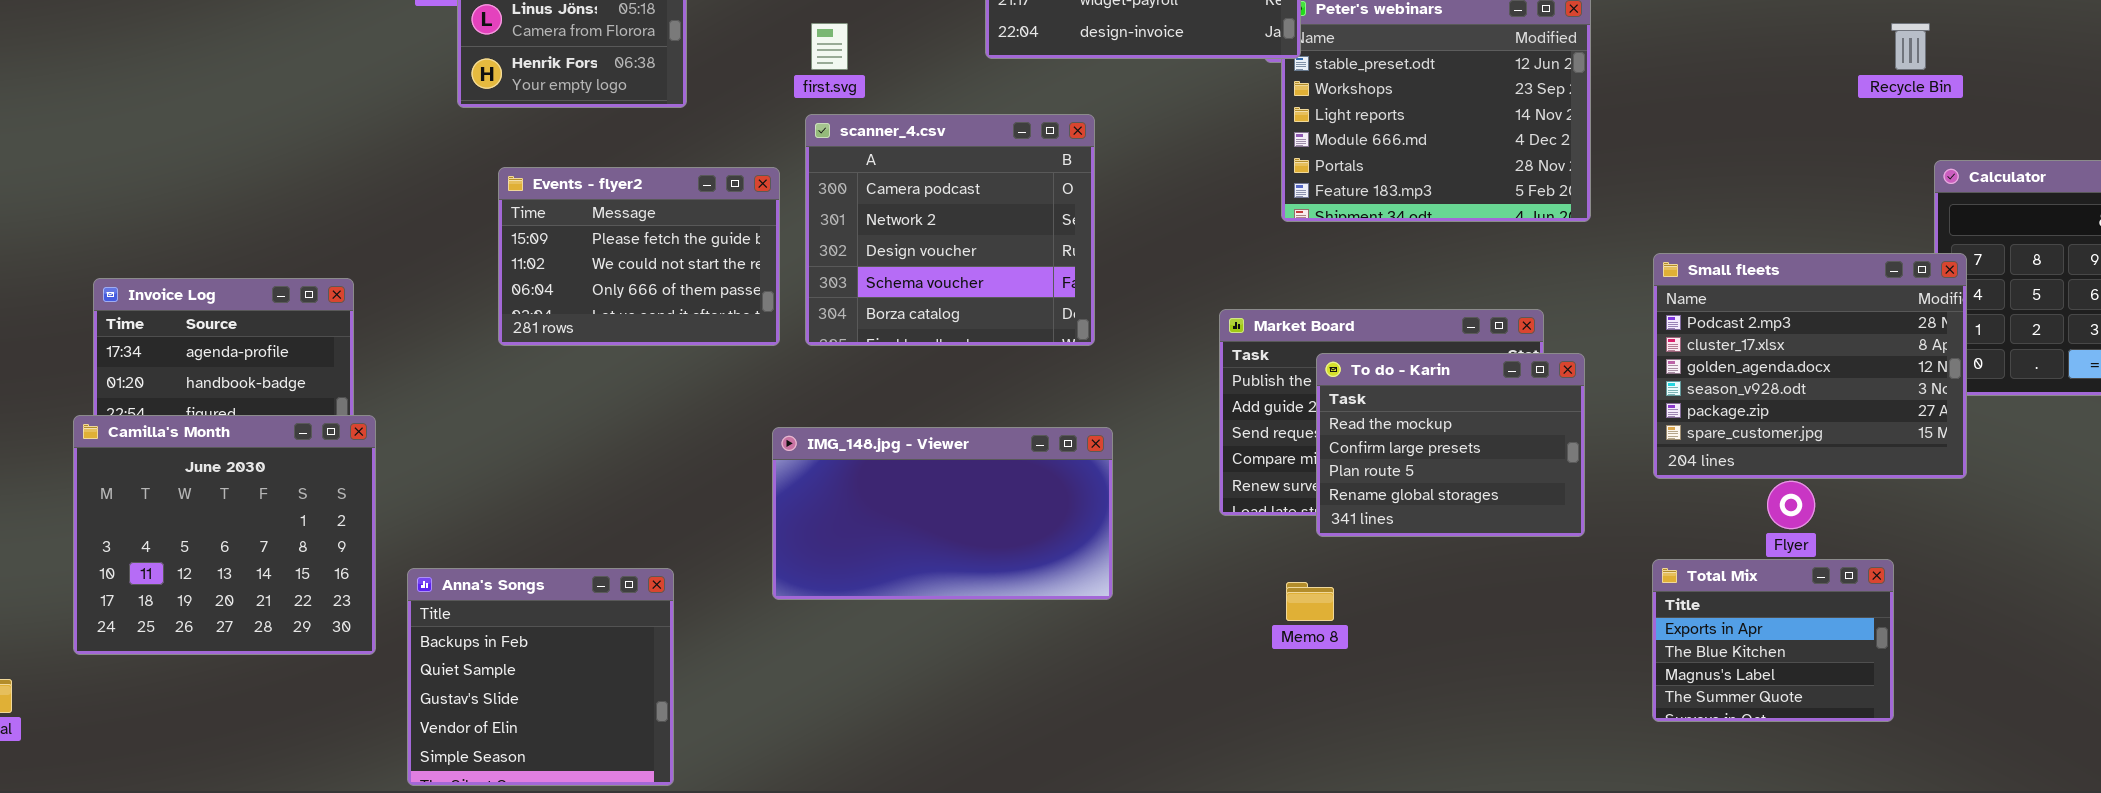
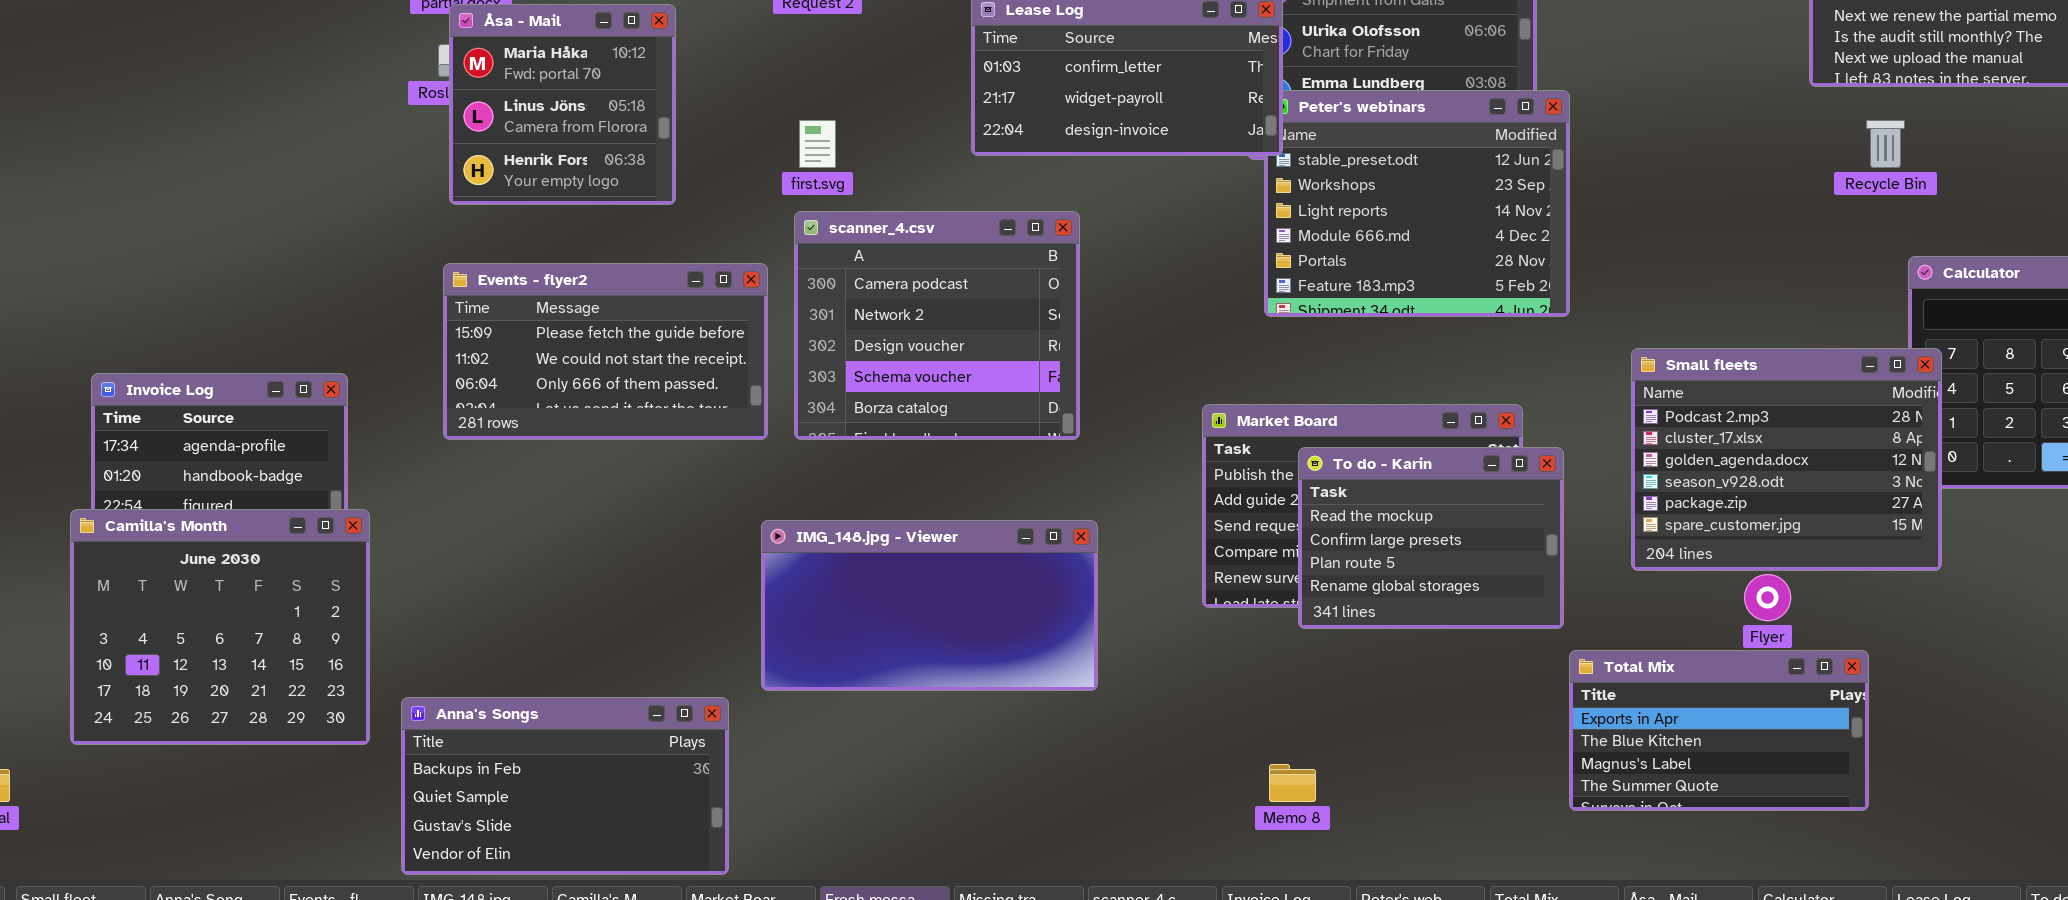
Events - flyer2: [498,167,780,346] -> [443,263,768,440], resized
Total Mix: [1652,559,1894,722] -> [1569,650,1869,811], resized
Anna's Songs: [407,568,674,786] -> [401,697,729,875], resized
Memo 8: [1286,582,1334,621] -> [1269,764,1316,802], moved

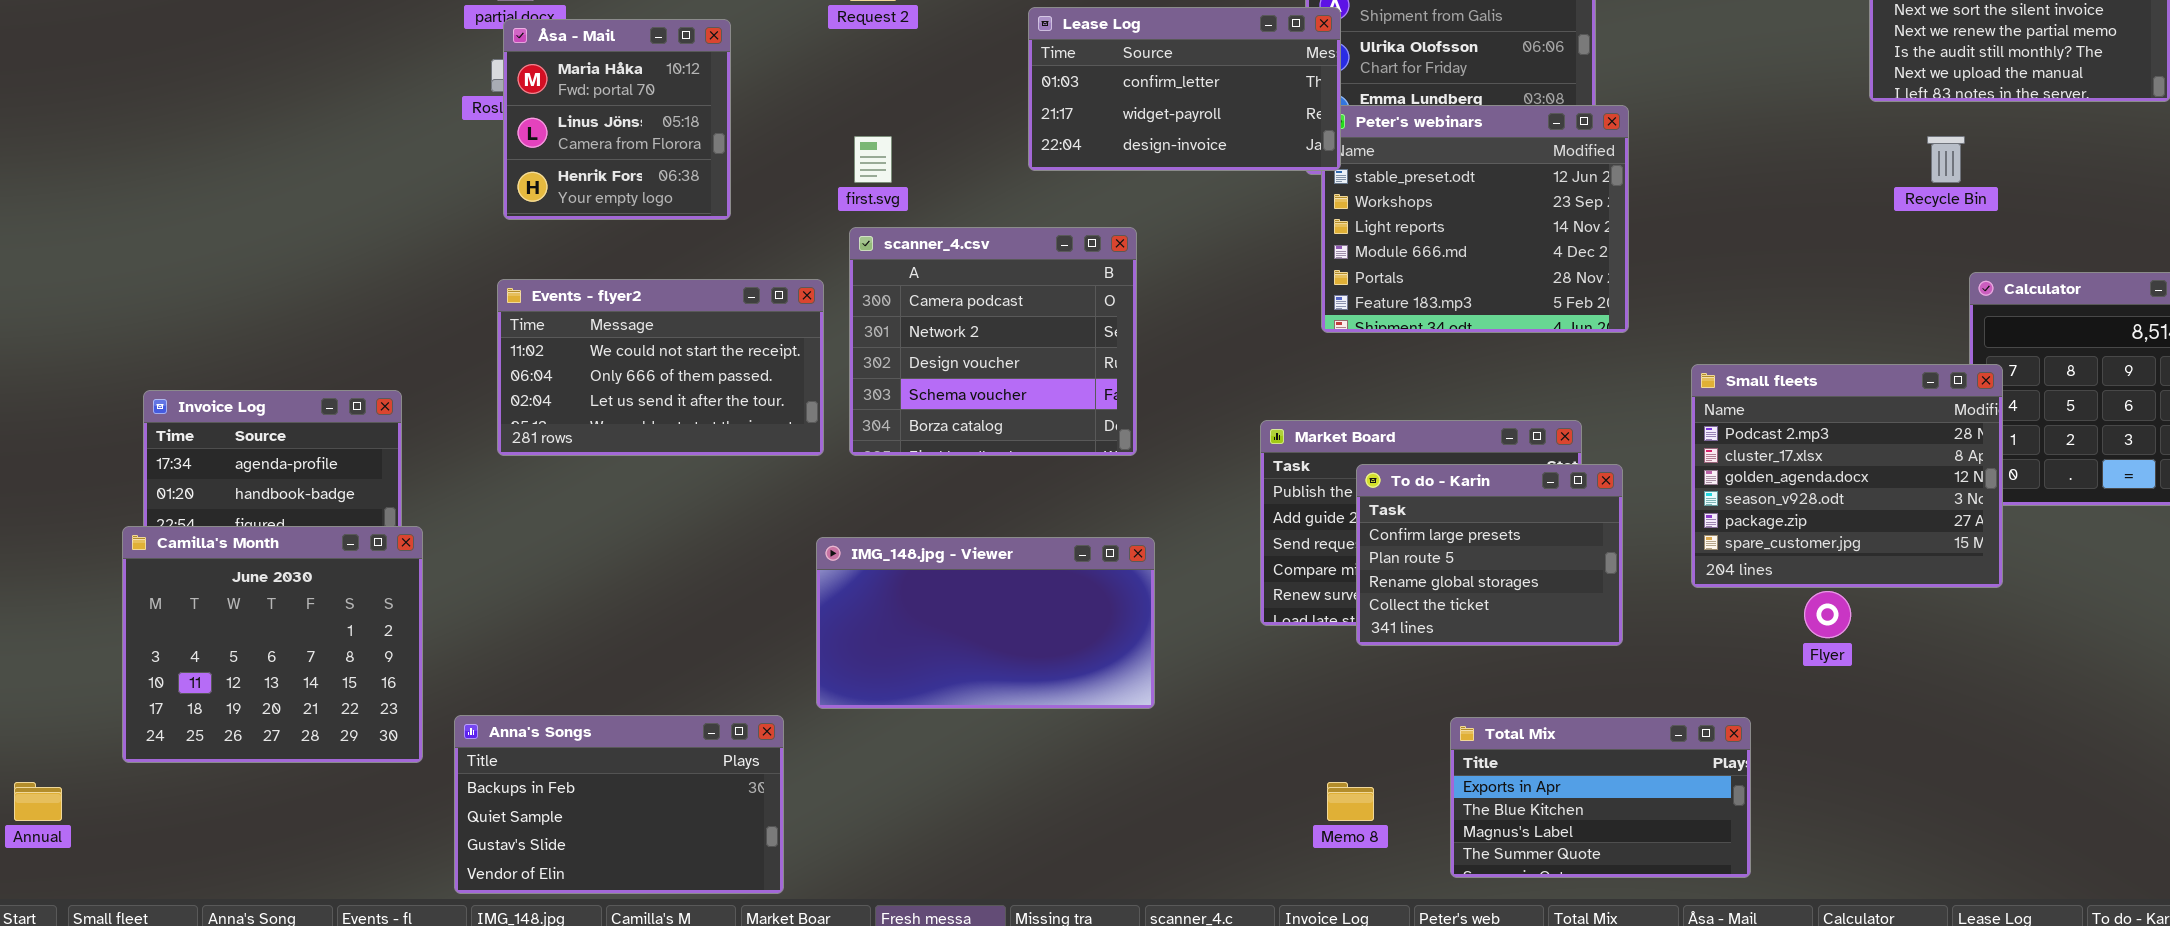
Events - flyer2: [443,263,768,440] -> [497,279,824,456], scrolled down 1 row
To do - Karin: [1298,447,1564,629] -> [1356,464,1623,646], scrolled down 1 row
Total Mix: [1569,650,1869,811] -> [1450,717,1751,878], moved

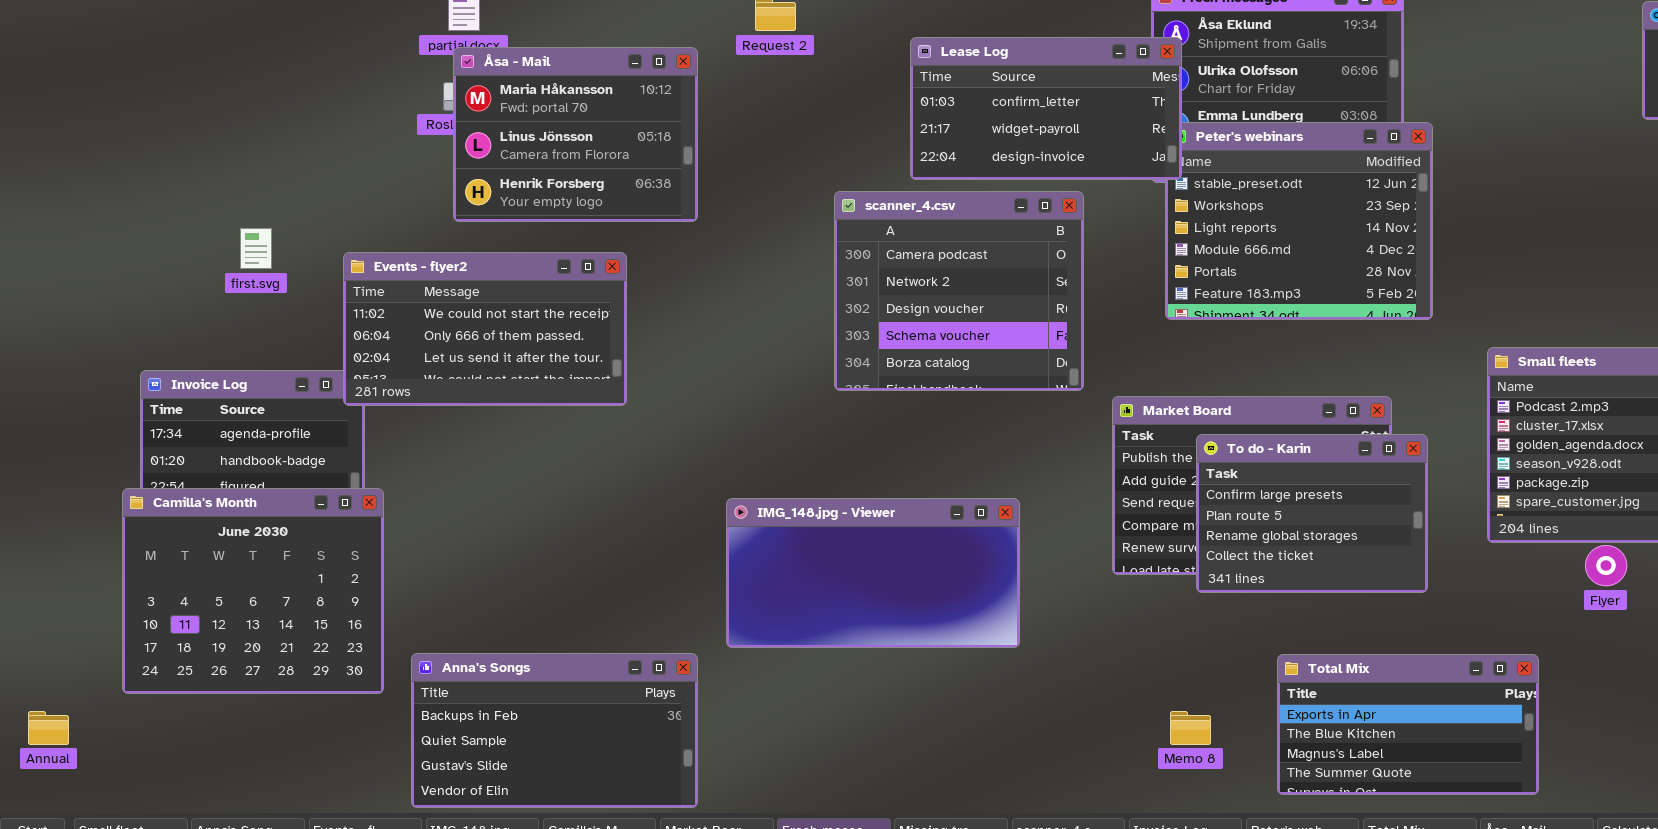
Åsa - Mail: [503,19,731,220] -> [453,47,698,222], resized
first.svg: [854,136,892,183] -> [240,228,272,269], moved
scanner_4.csv: [849,227,1137,456] -> [834,191,1084,391], moved
Events - flyer2: [497,279,824,456] -> [343,252,627,406], moved

